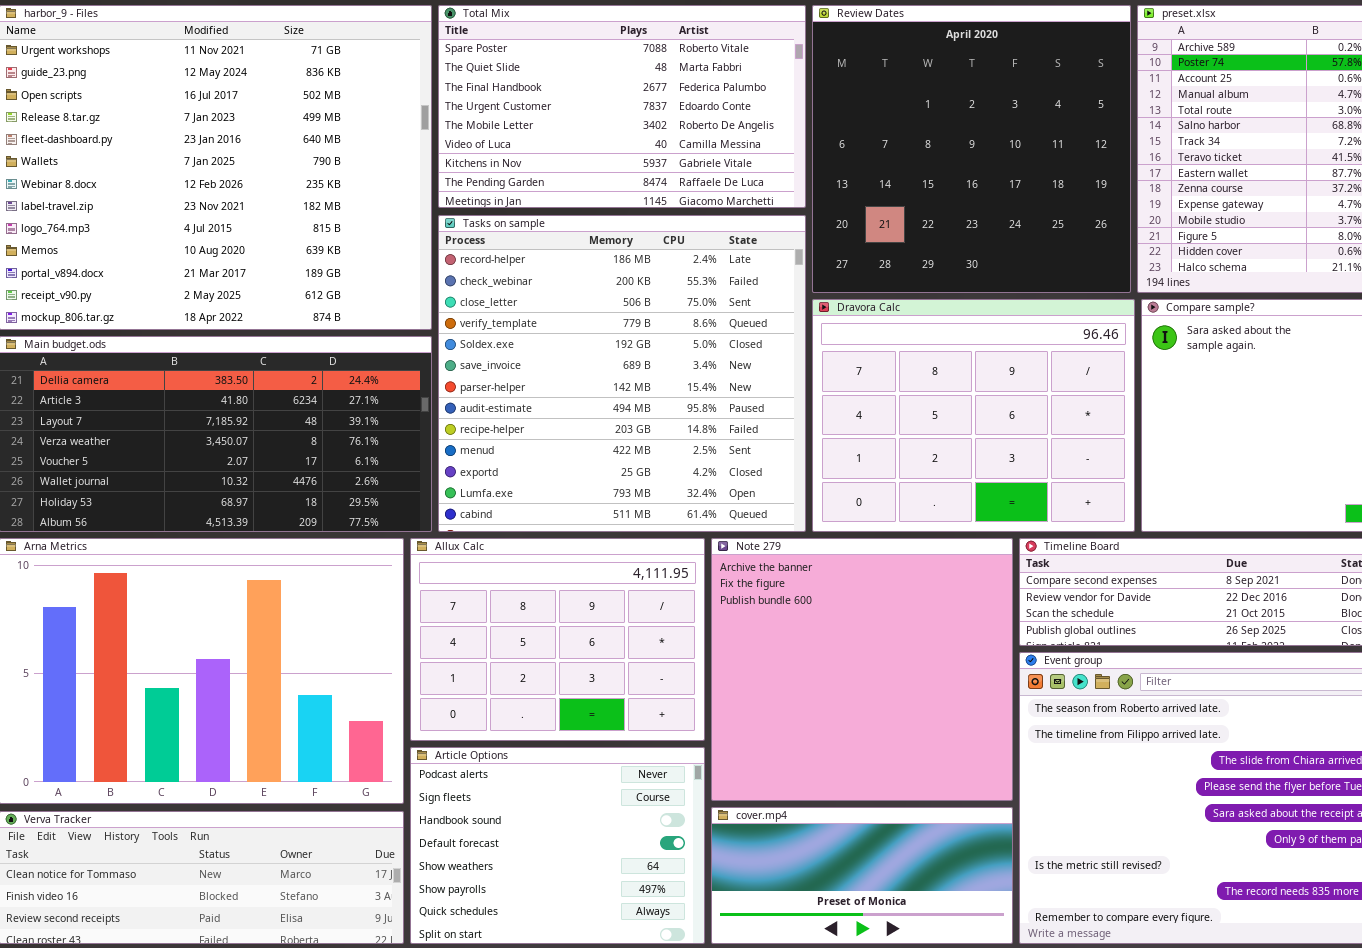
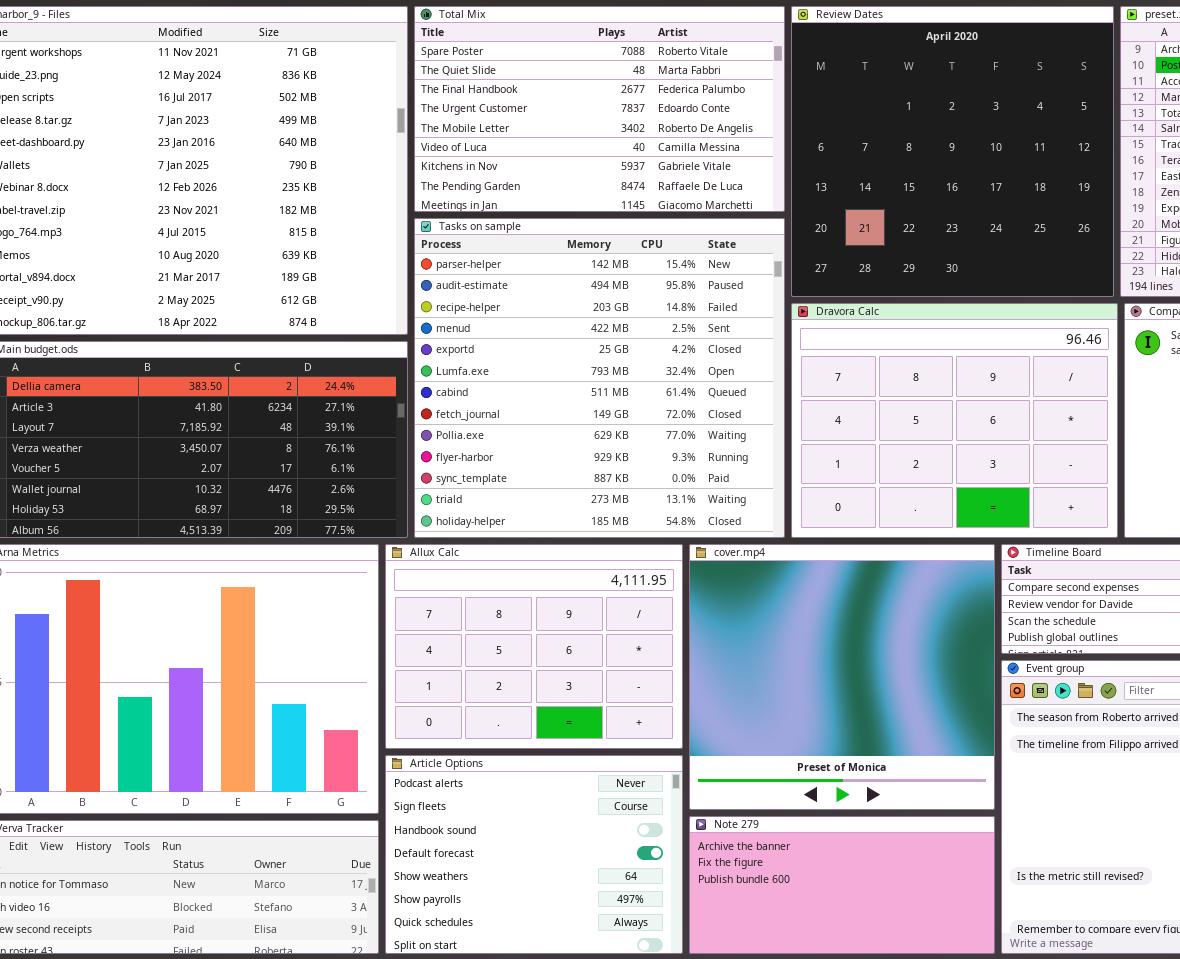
Tasks on sample: [438,215,806,532] -> [414,218,785,538], scrolled down 6 rows
Note 279: [711,538,1013,801] -> [689,816,995,954], moved, resized
cover.mp4: [711,807,1013,944] -> [689,544,995,810], moved, resized

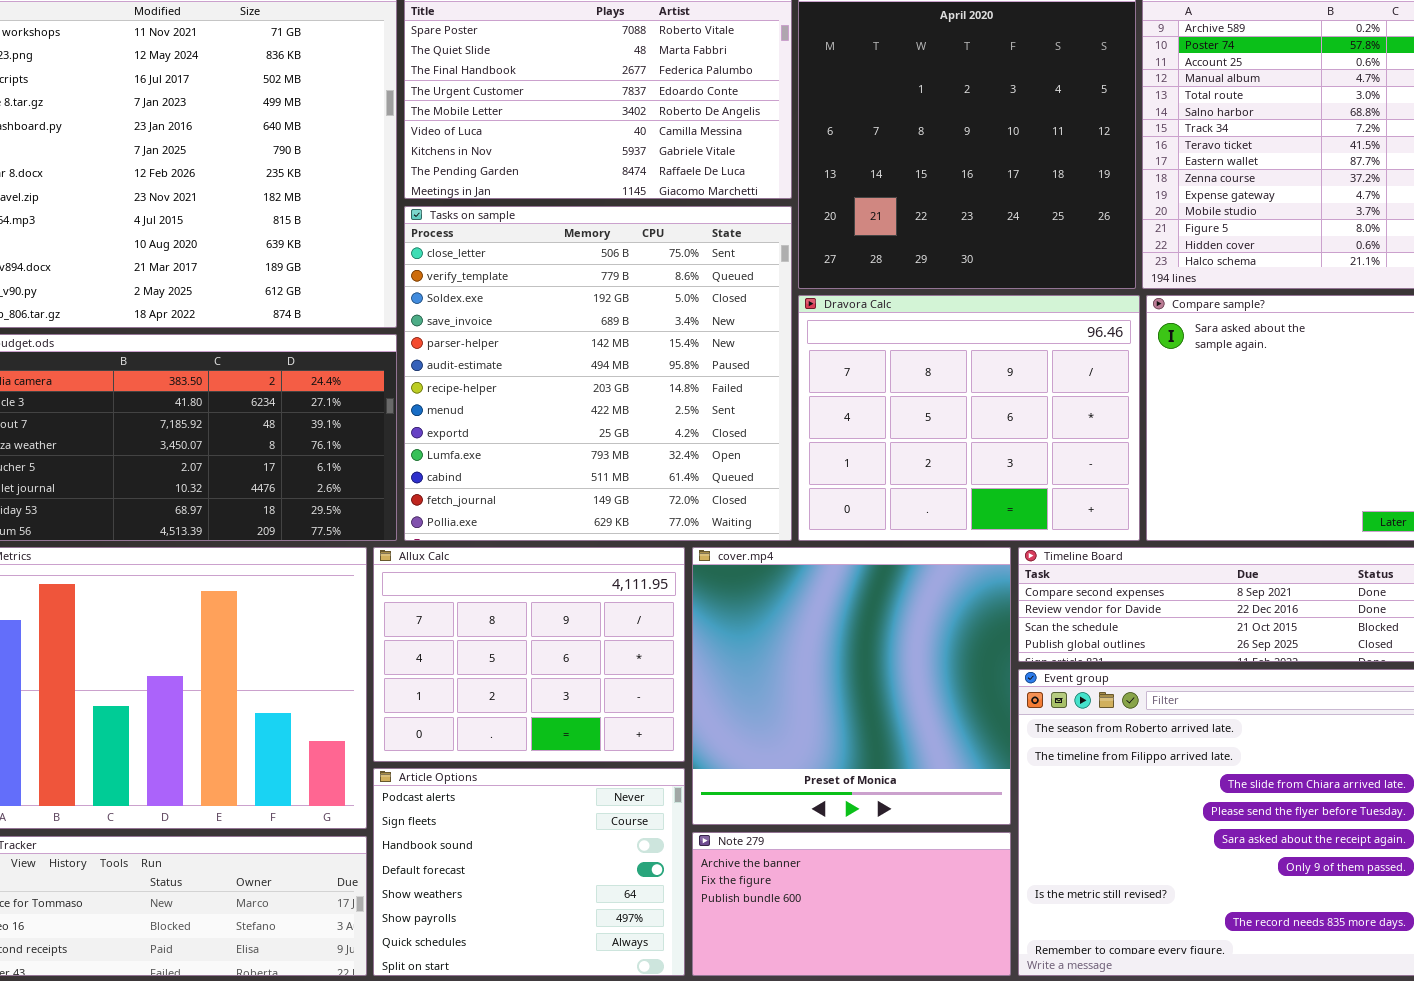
Tasks on sample: [414,218,785,538] -> [404,206,792,541], scrolled up 4 rows

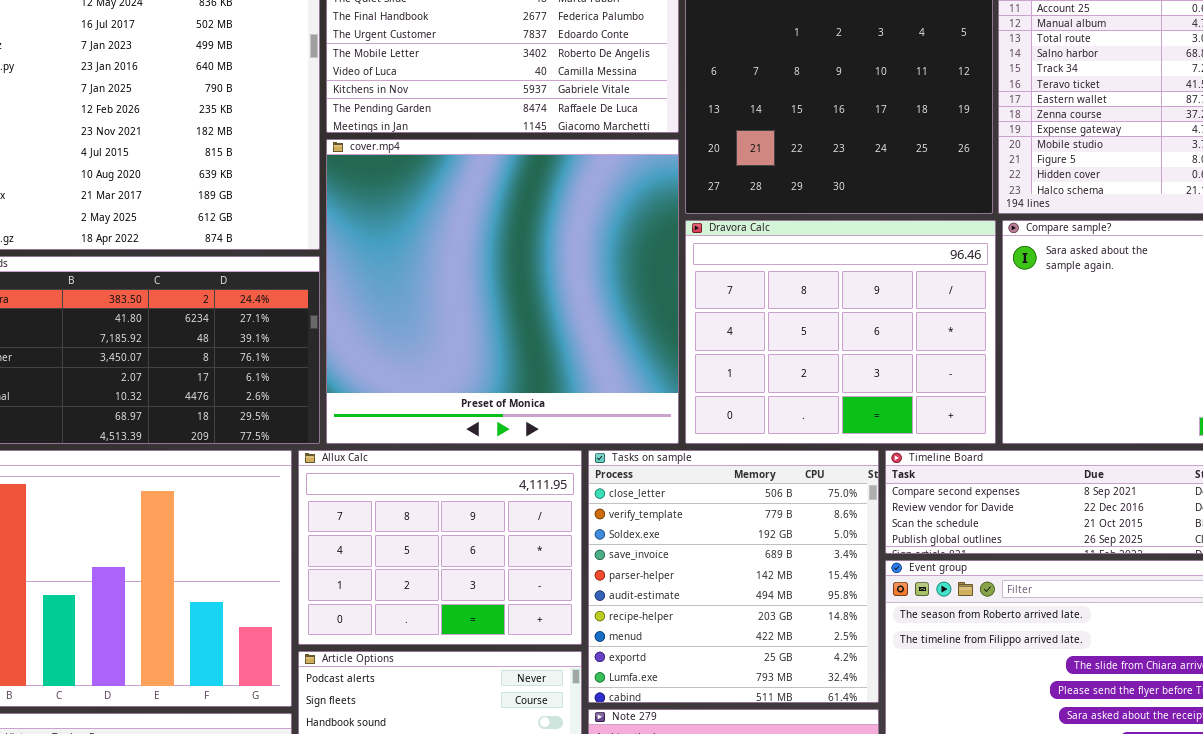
Tasks on sample: [404,206,792,541] -> [588,450,879,703], moved, resized
cover.mp4: [692,547,1011,825] -> [326,139,679,444], moved, resized

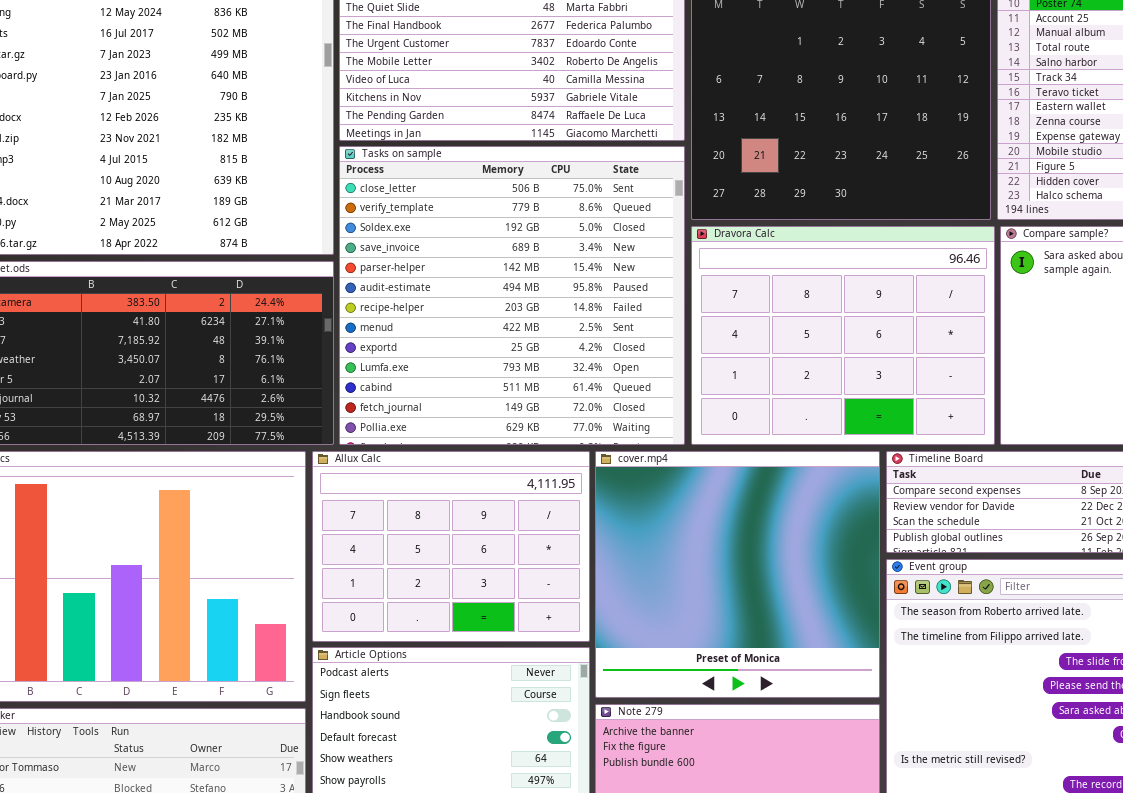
cover.mp4: [326,139,679,444] -> [595,451,880,698], moved, resized
Tasks on sample: [588,450,879,703] -> [339,146,685,445], moved, resized

